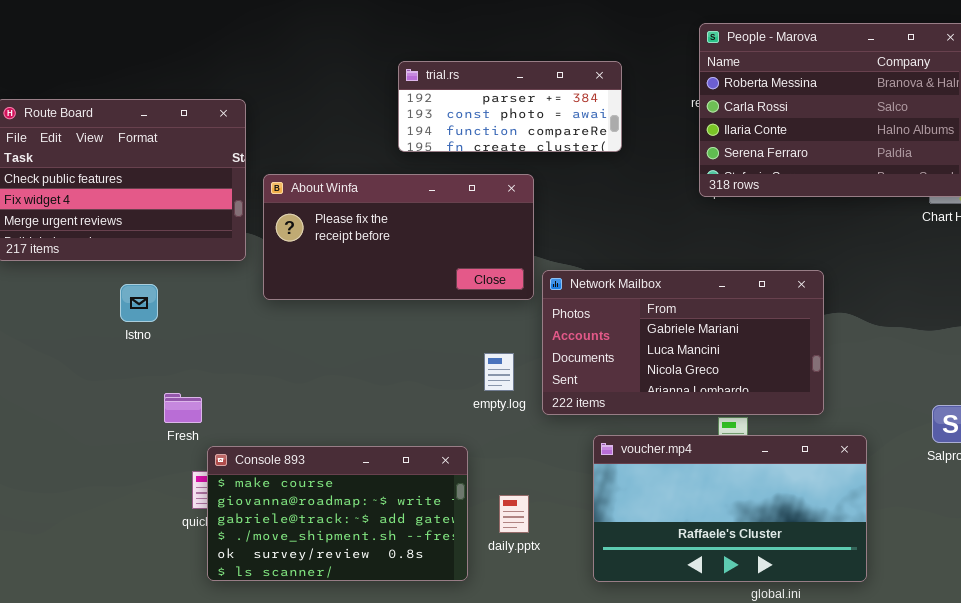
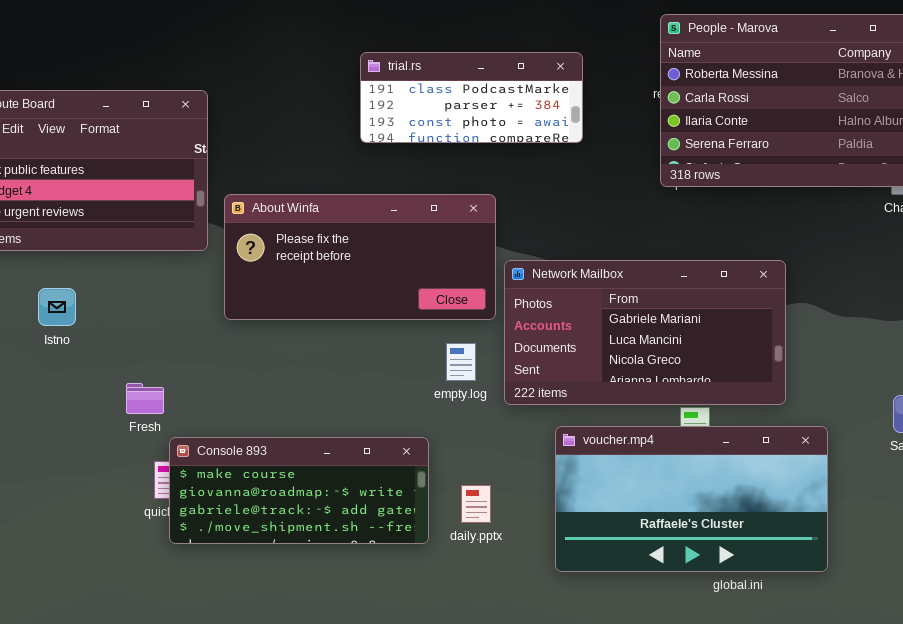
trial.rs: [398,61,622,152] -> [360,52,583,143], scrolled up 1 row
About Winfa: [263,174,534,300] -> [224,194,496,320], moved
Istno: [120,284,158,322] -> [38,288,76,326], moved
Console 893: [207,446,468,581] -> [169,437,429,544], resized

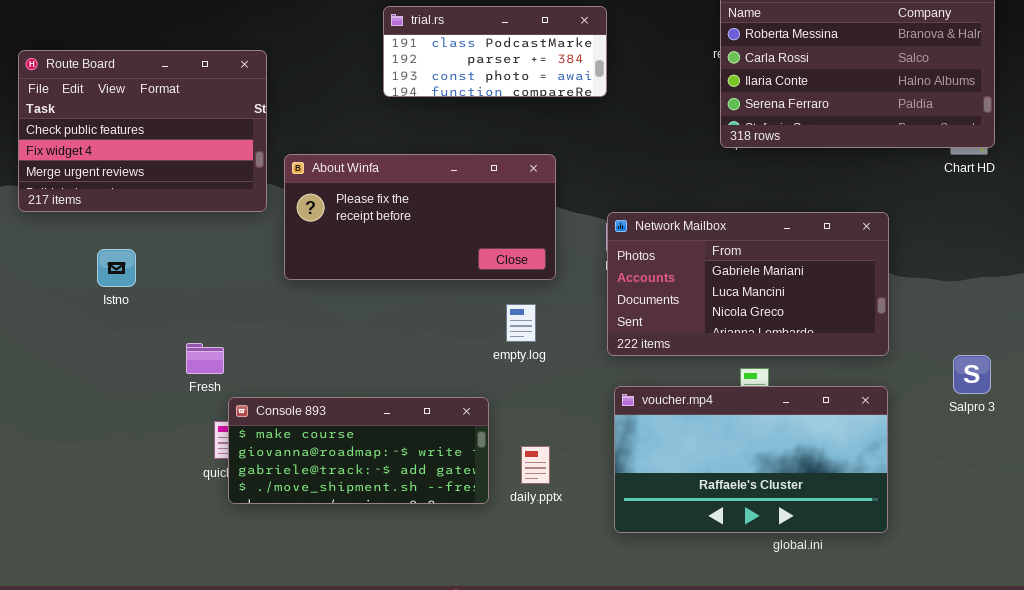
trial.rs: [360,52,583,143] -> [383,6,607,97], moved
Network Mailbox: [504,260,786,405] -> [607,212,889,356], moved

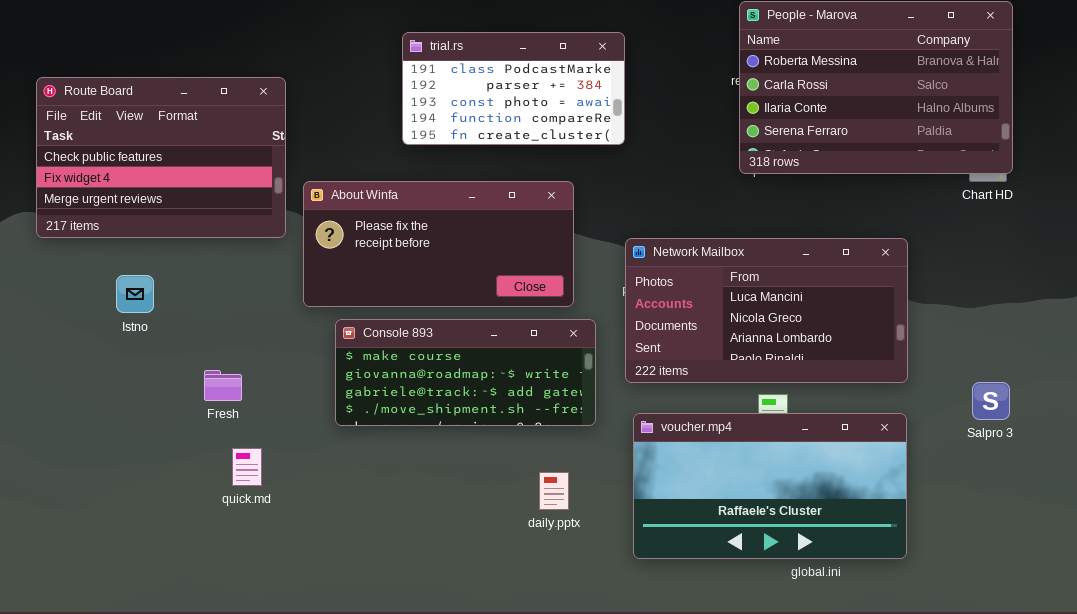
trial.rs: [383,6,607,97] -> [402,32,625,145], resized
Network Mailbox: [607,212,889,356] -> [625,238,908,383], scrolled down 1 row
Console 893: [228,397,489,504] -> [335,319,596,426], moved

